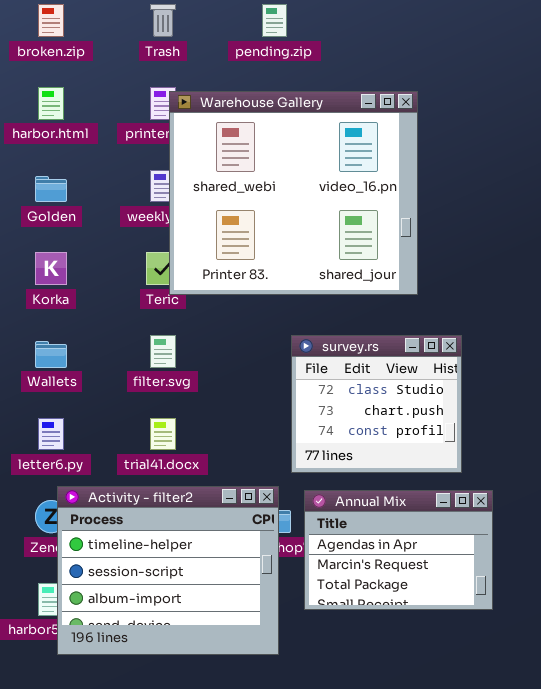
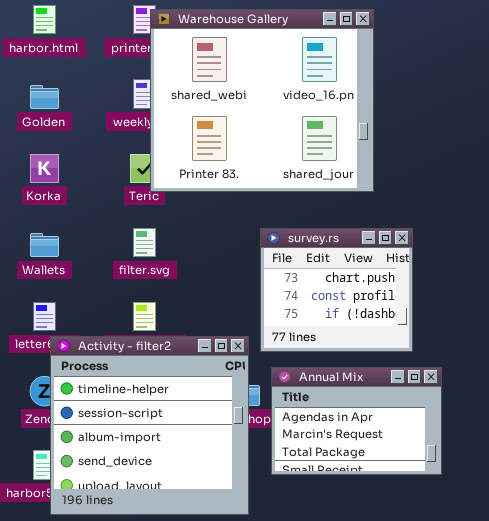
survey.rs: [291,335,462,473] -> [260,228,413,352], scrolled down 1 row
Activity - filter2: [57,486,279,655] -> [50,336,249,515], resized

